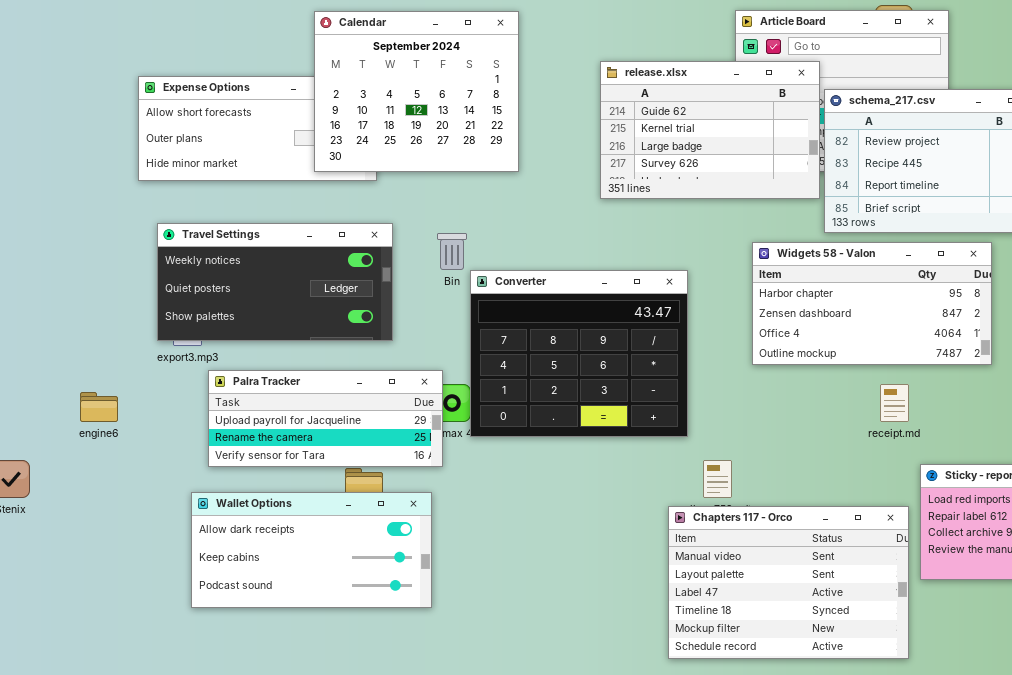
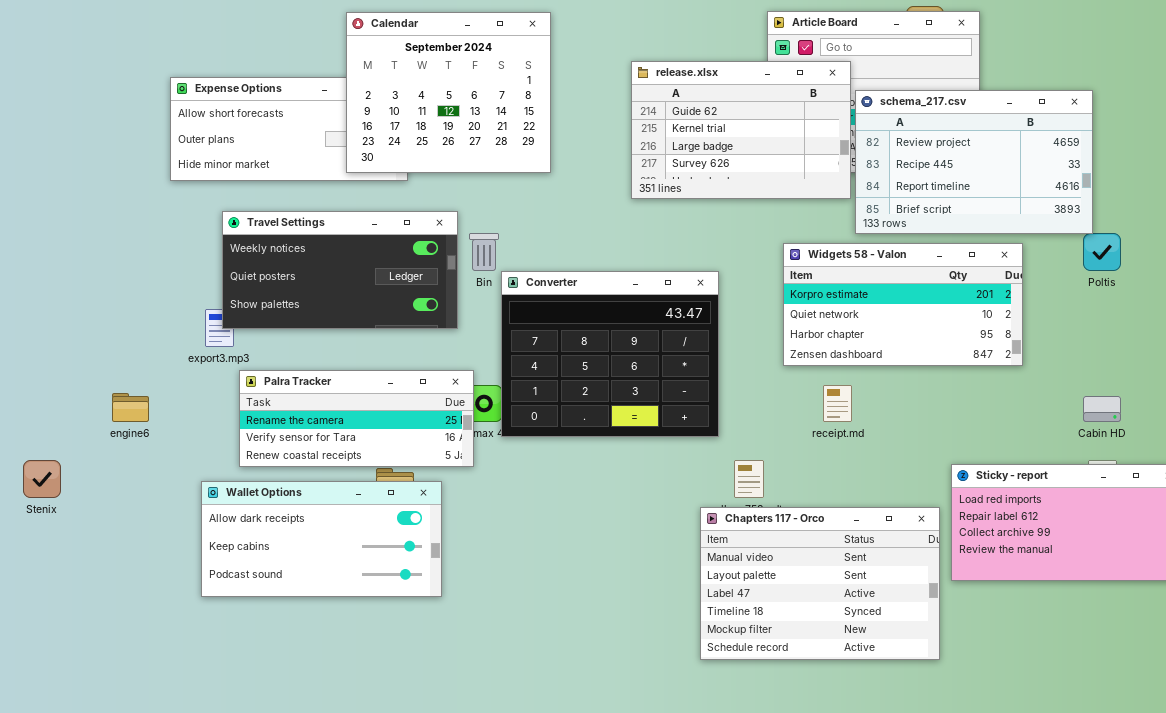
Travel Settings: [157,223,393,341] -> [222,211,458,329], moved
Widgets 58 - Valon: [752,242,992,365] -> [783,243,1023,366], scrolled up 2 rows
Palra Tracker: [208,370,443,467] -> [239,370,474,467], scrolled down 1 row
receipt.md: [880,384,909,422] -> [823,385,852,422], moved
Wallet Options: [191,492,432,608] -> [201,481,442,597], moved

